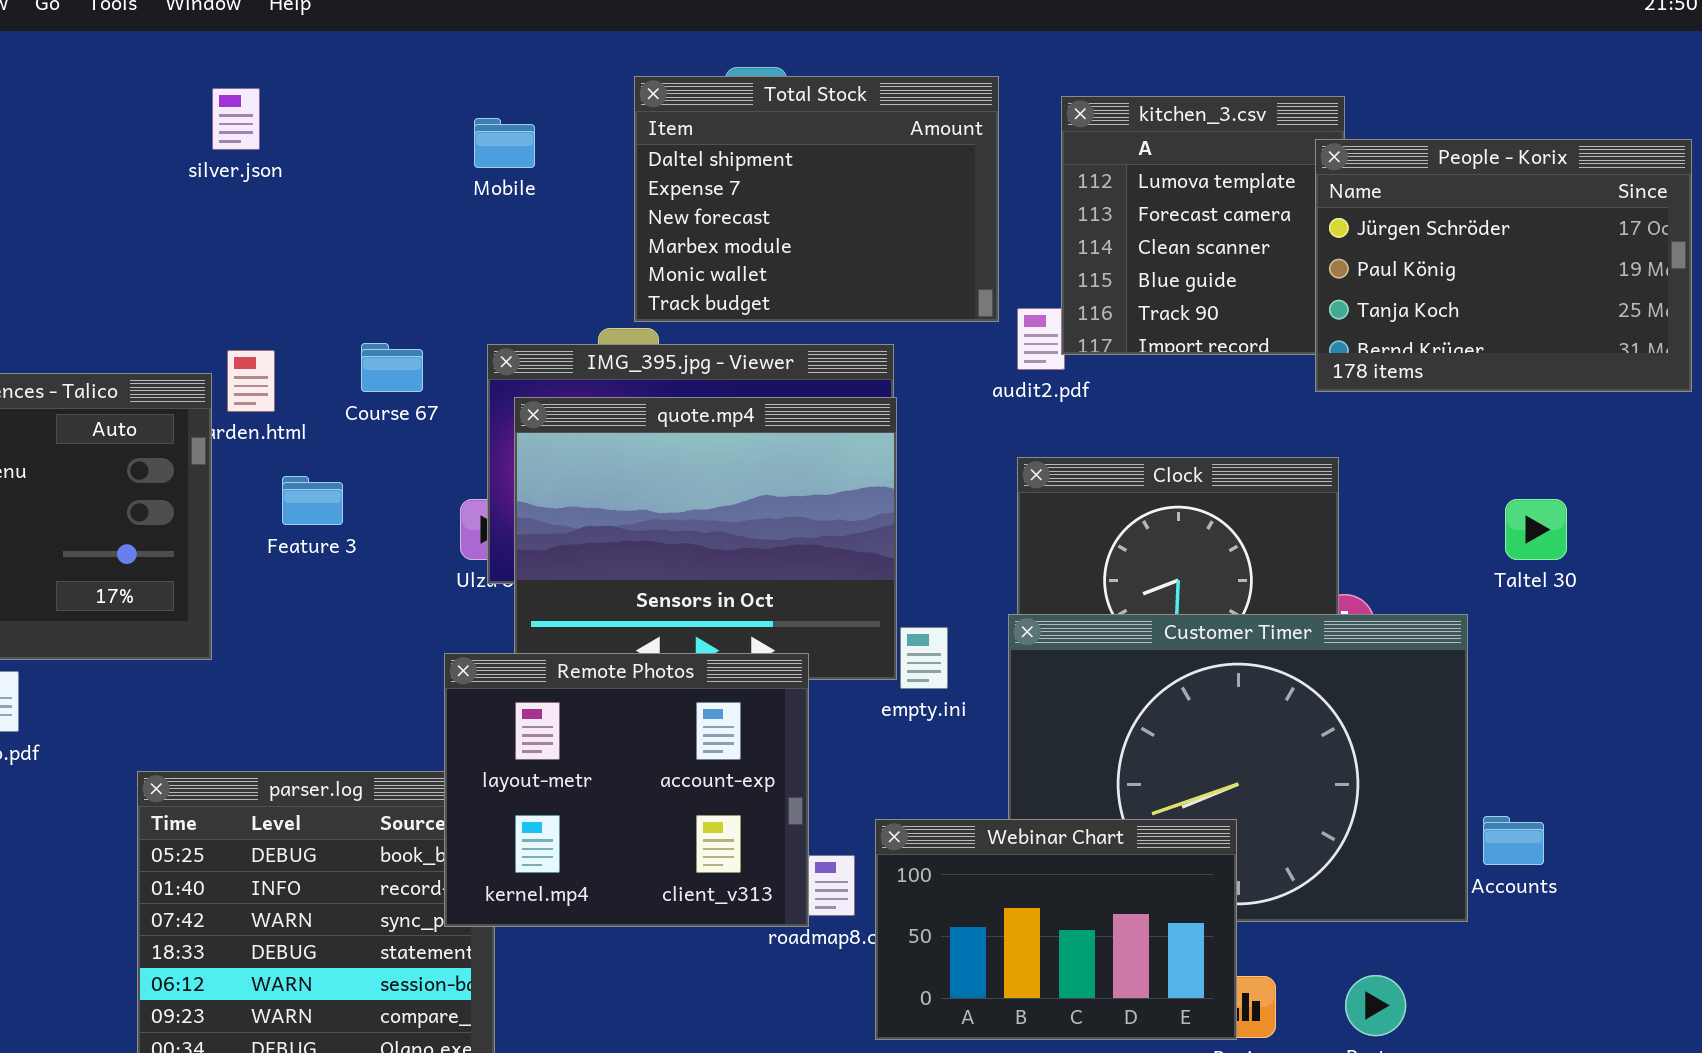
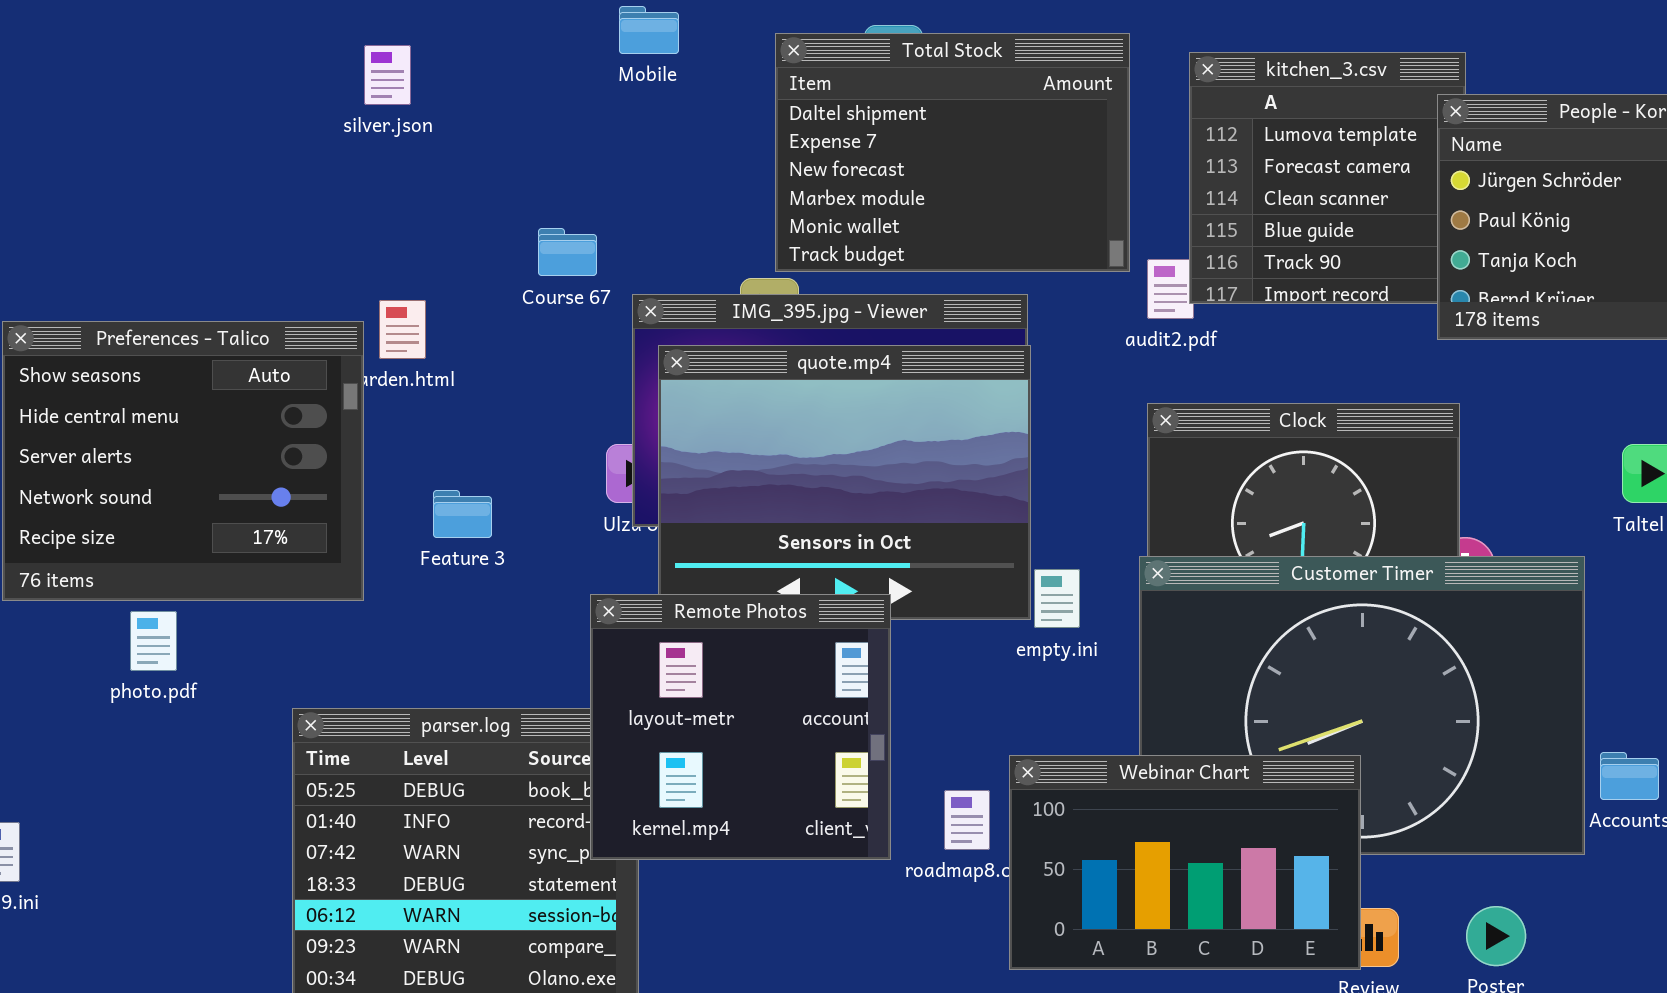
Mobile: [474,118,535,168] -> [619,6,679,54], moved
Course 67: [361,343,423,392] -> [538,228,597,276], moved
Feature 3: [282,476,343,525] -> [433,490,492,538], moved
Remote Photos: [444,653,809,927] -> [590,594,891,860], resized

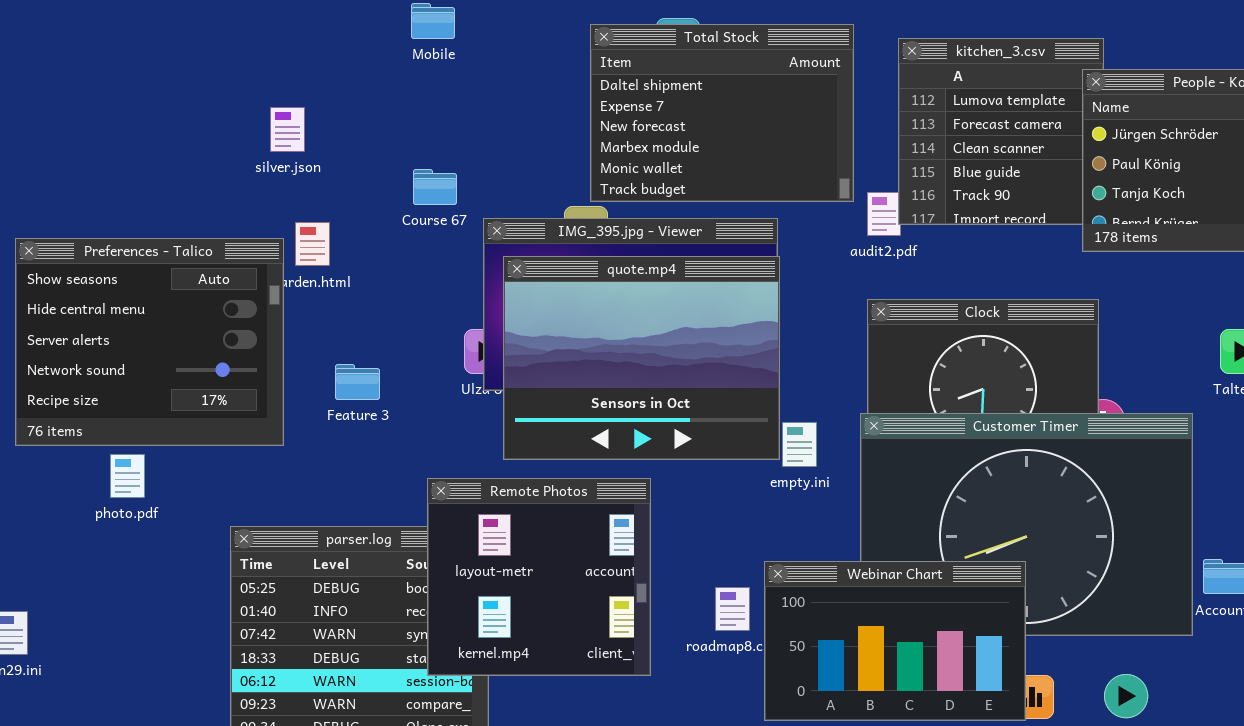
Mobile: [619,6,679,54] -> [411,3,455,39], moved
silver.json: [364,45,411,105] -> [270,107,305,152], moved
Remote Photos: [590,594,891,860] -> [427,478,651,676], moved

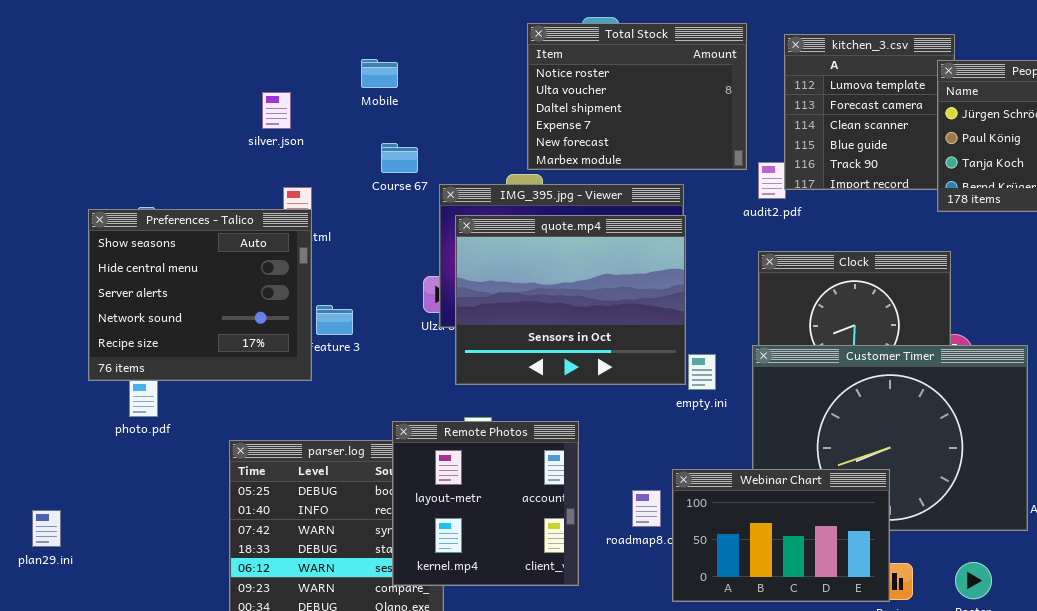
Mobile: [411,3,455,39] -> [361,59,398,88], moved
Total Stock: [590,24,854,202] -> [527,23,747,170], scrolled up 2 rows
Preferences - Talico: [15,238,284,446] -> [88,209,312,381], moved
Remote Photos: [427,478,651,676] -> [392,421,579,586], moved

